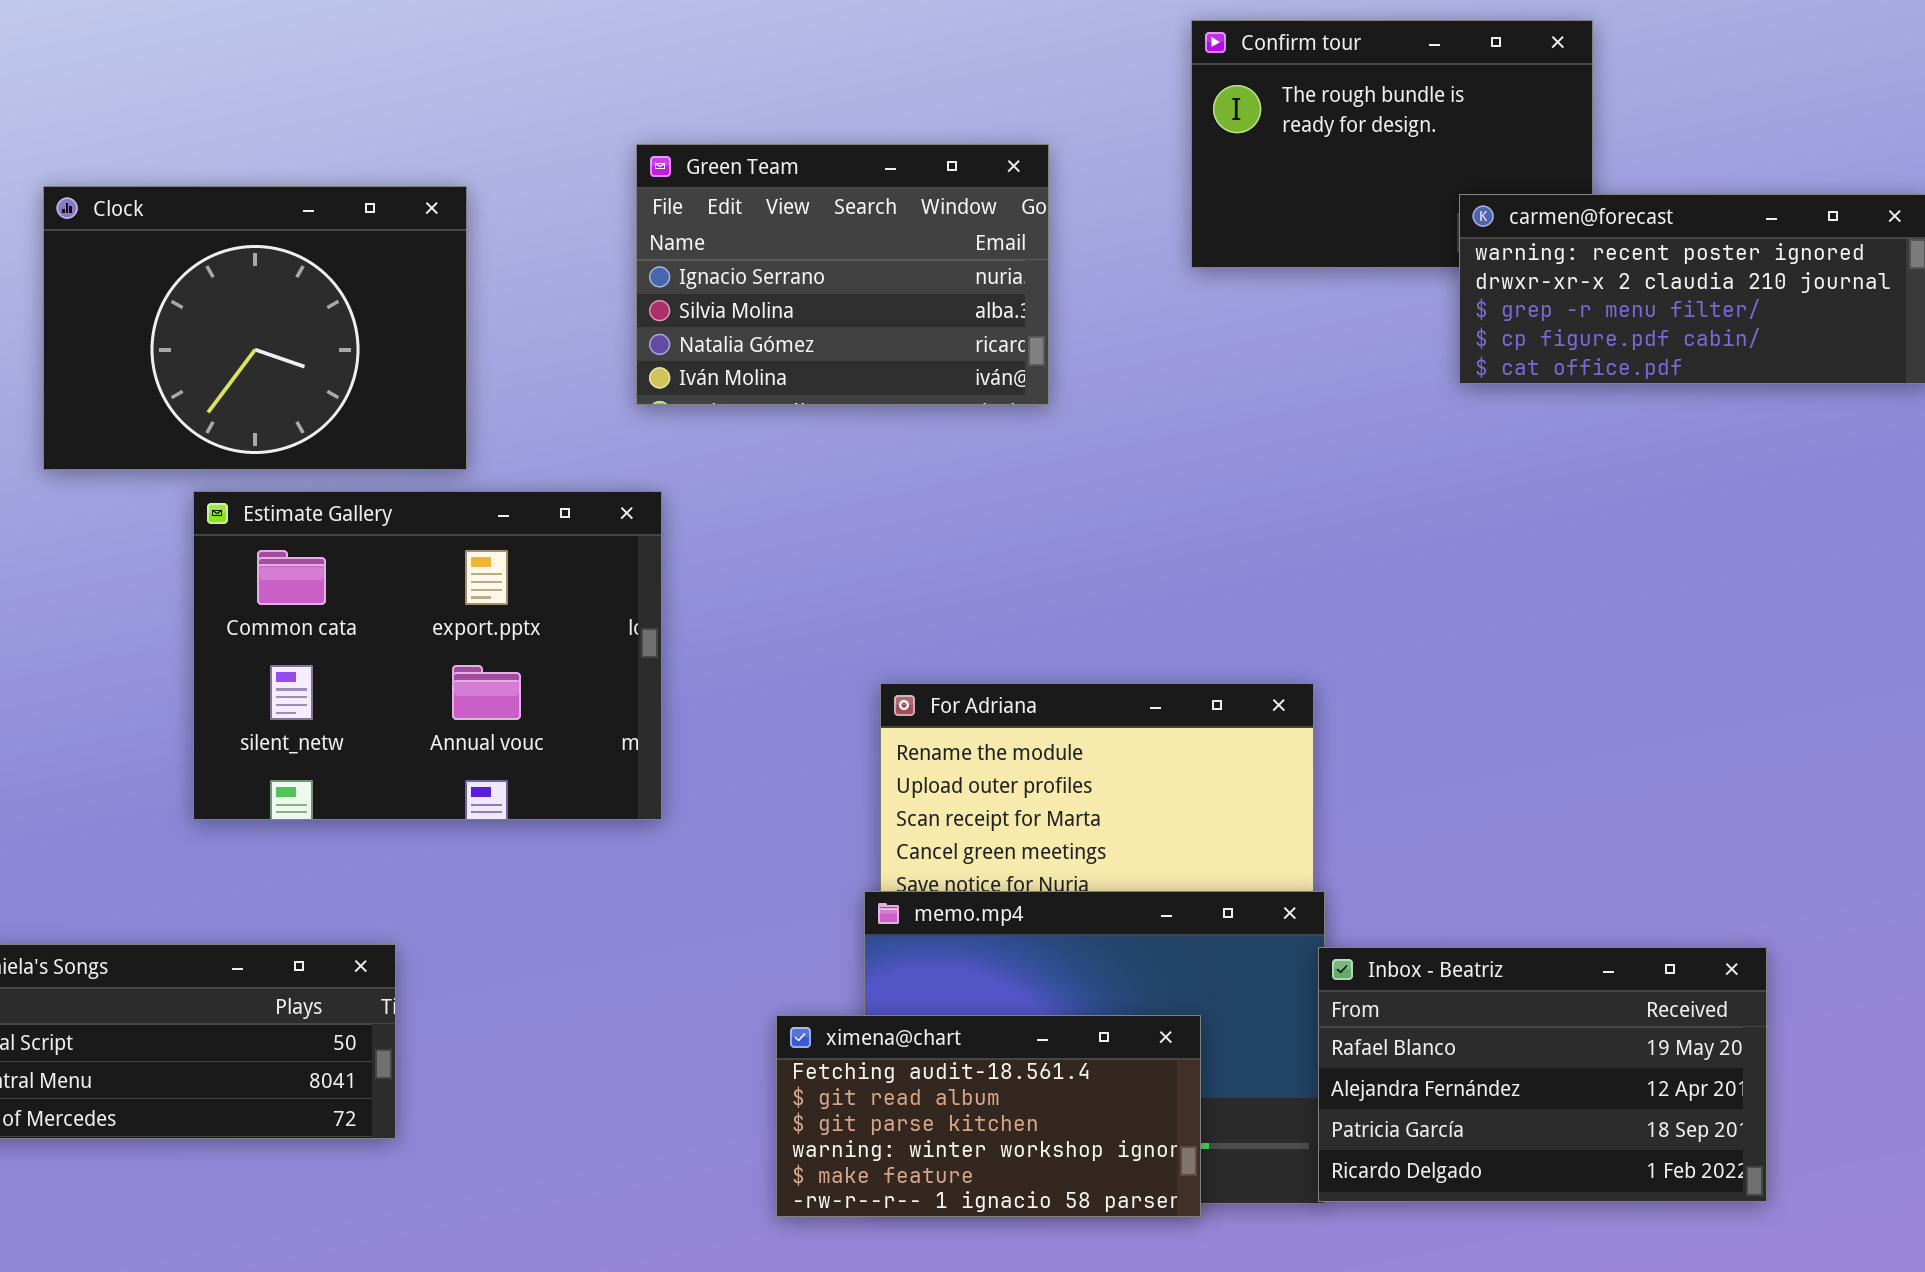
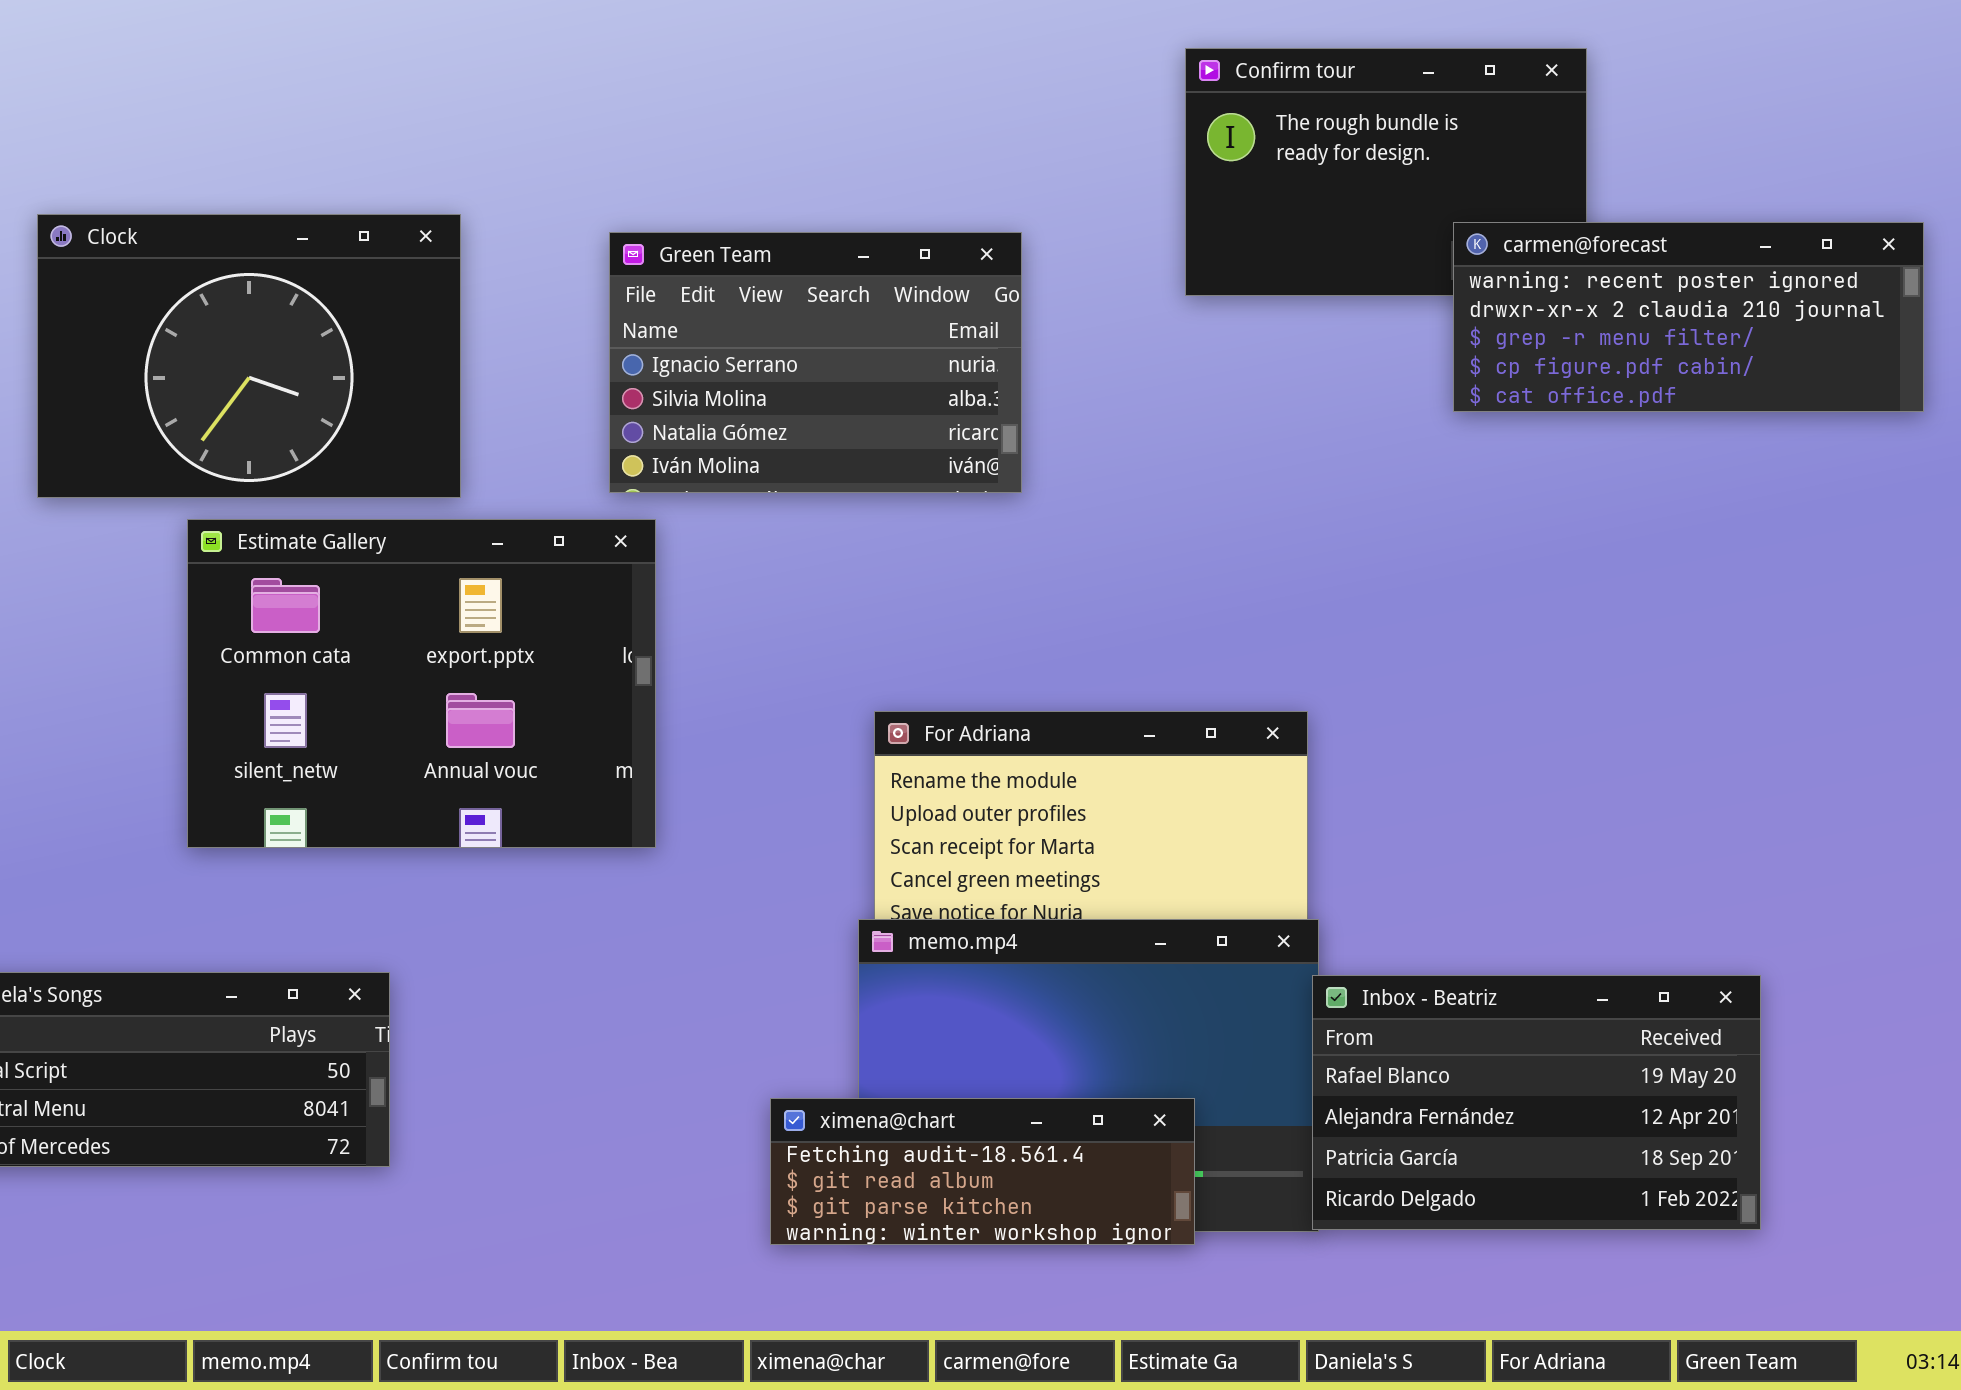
Green Team: [636,144,1049,405] -> [609,232,1022,493], moved
ximena@chart: [776,1015,1201,1217] -> [770,1098,1195,1245], resized

